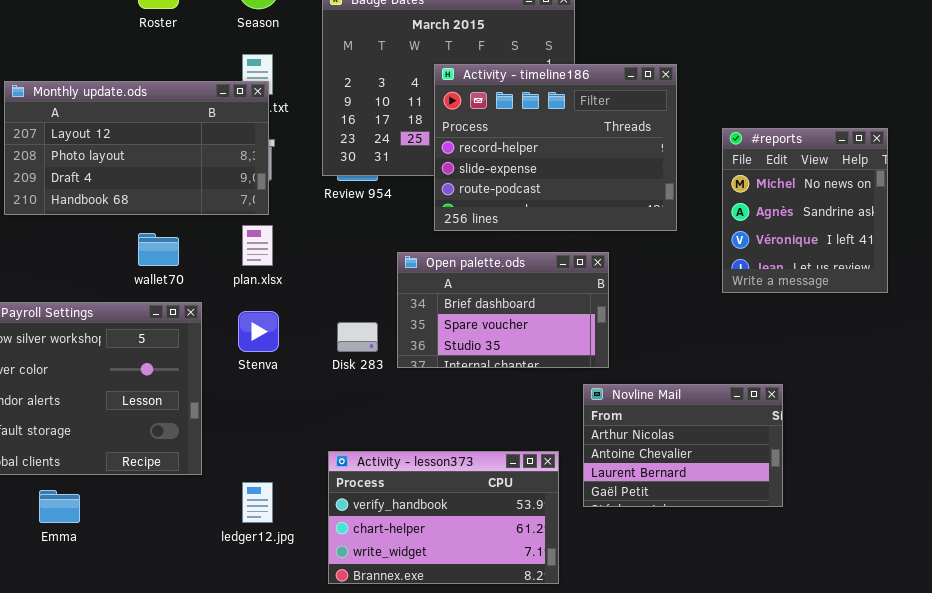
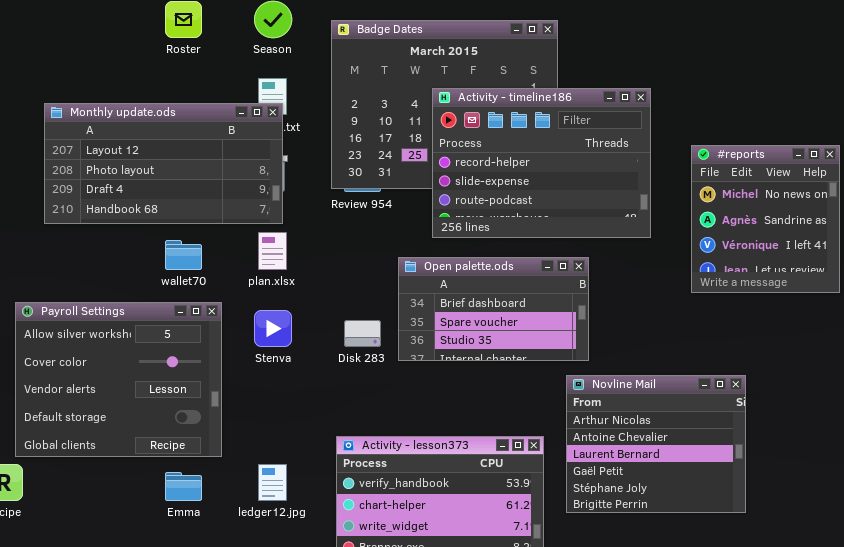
Novline Mail: [583,384,783,507] -> [566,375,746,513], resized
Emma: [39,490,80,523] -> [165,472,202,501], moved

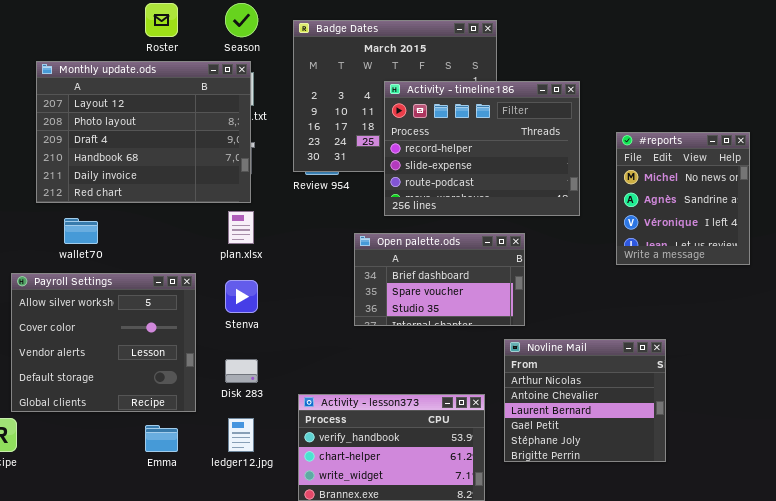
Monthly update.ods: [44,103,283,224] -> [36,61,251,203], resized
wallet70: [165,240,202,270] -> [64,218,98,244], moved
Disk 283: [344,320,381,347] -> [225,359,258,383], moved

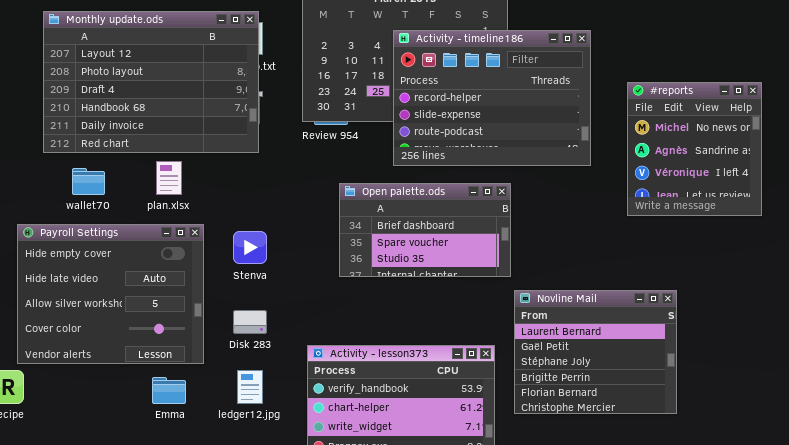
plan.xlsx: [228,211,254,244] -> [156,161,182,195], moved
Open palette.ods: [354,233,525,326] -> [339,183,511,277], moved
Payroll Settings: [11,273,196,412] -> [17,224,204,364], scrolled up 2 rows
Novline Mail: [504,339,666,462] -> [514,290,677,414], scrolled down 2 rows

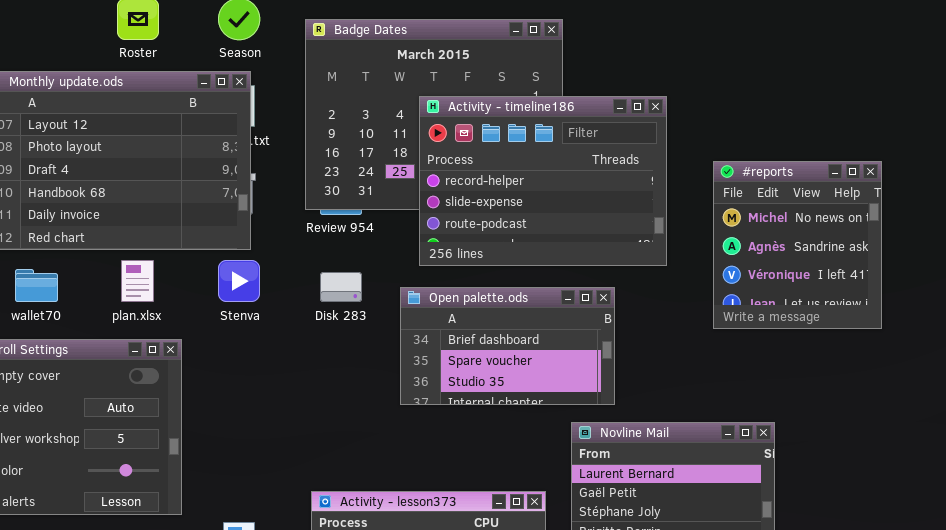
Open palette.ods: [339,183,511,277] -> [400,287,615,405], moved
Stenva: [233,231,267,264] -> [218,260,260,302], moved
Disk 283: [233,310,267,334] -> [320,272,362,302], moved

